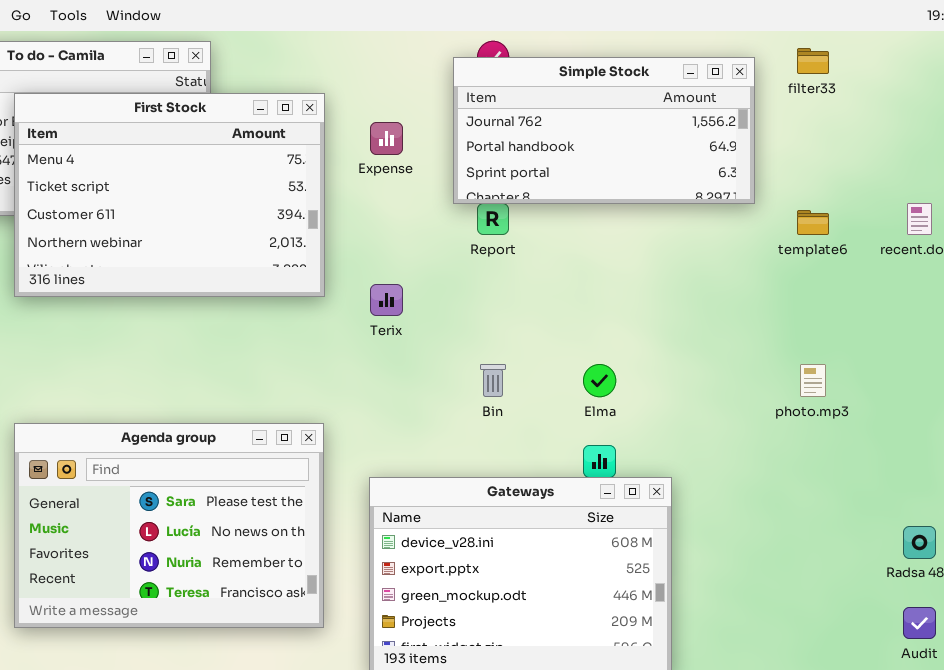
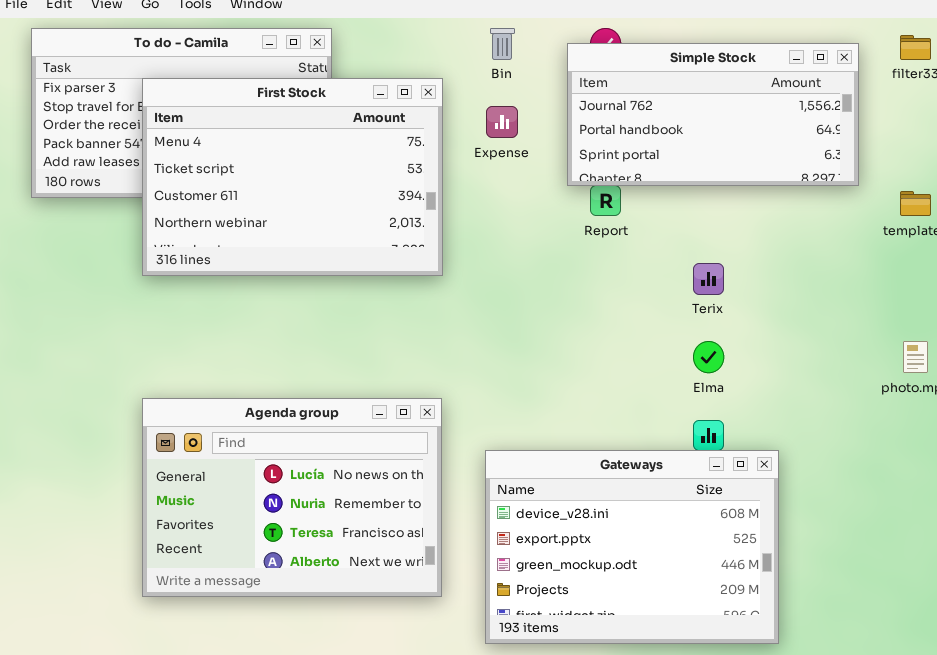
Terix: [370,284,403,316] -> [693,263,724,295], moved
Bin: [480,364,506,397] -> [490,28,515,60], moved
Agenda group: [14,423,324,628] -> [142,398,442,597], scrolled down 1 row

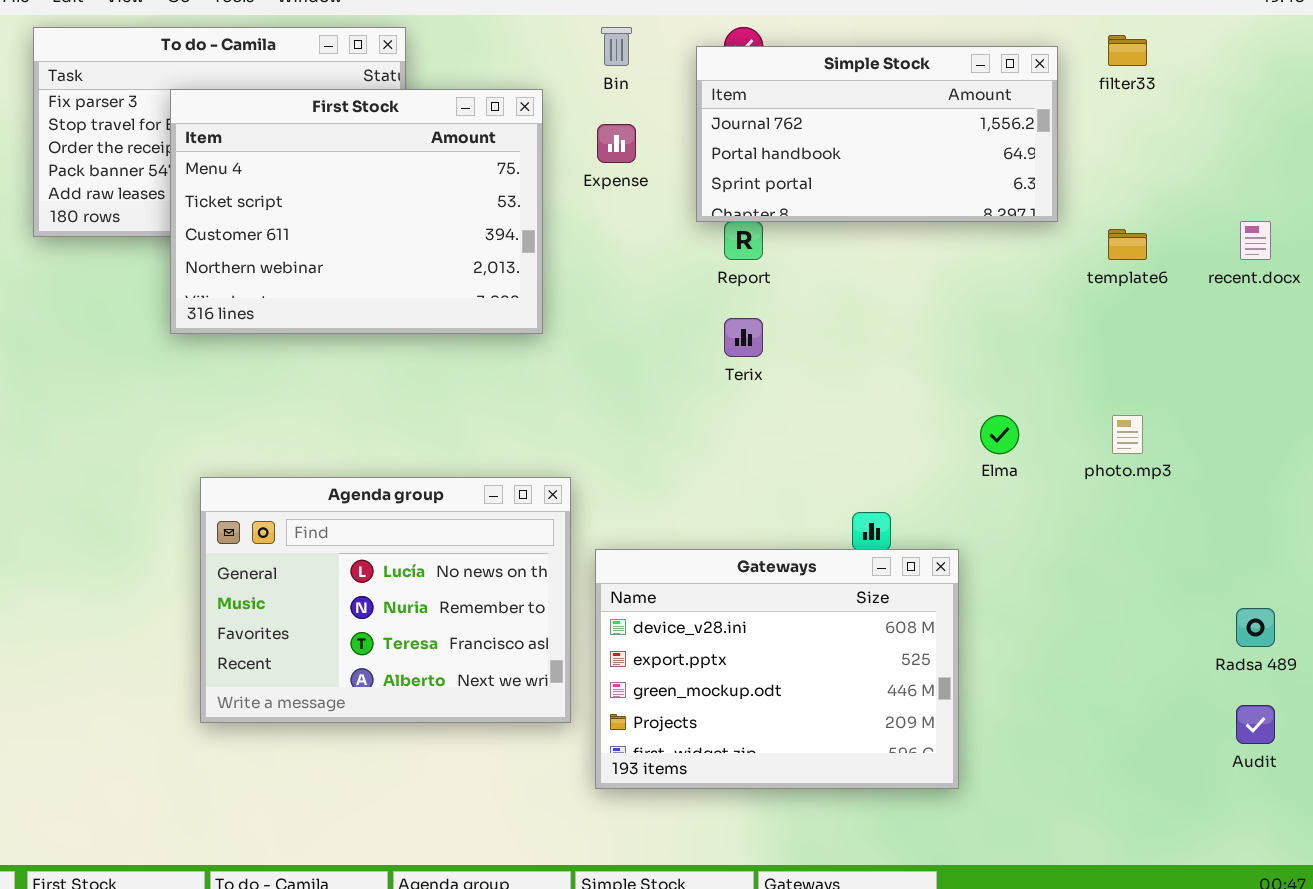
Terix: [693,263,724,295] -> [724,318,763,357], moved
Elma: [693,341,724,373] -> [980,415,1019,454], moved
Agenda group: [142,398,442,597] -> [200,477,571,723], moved

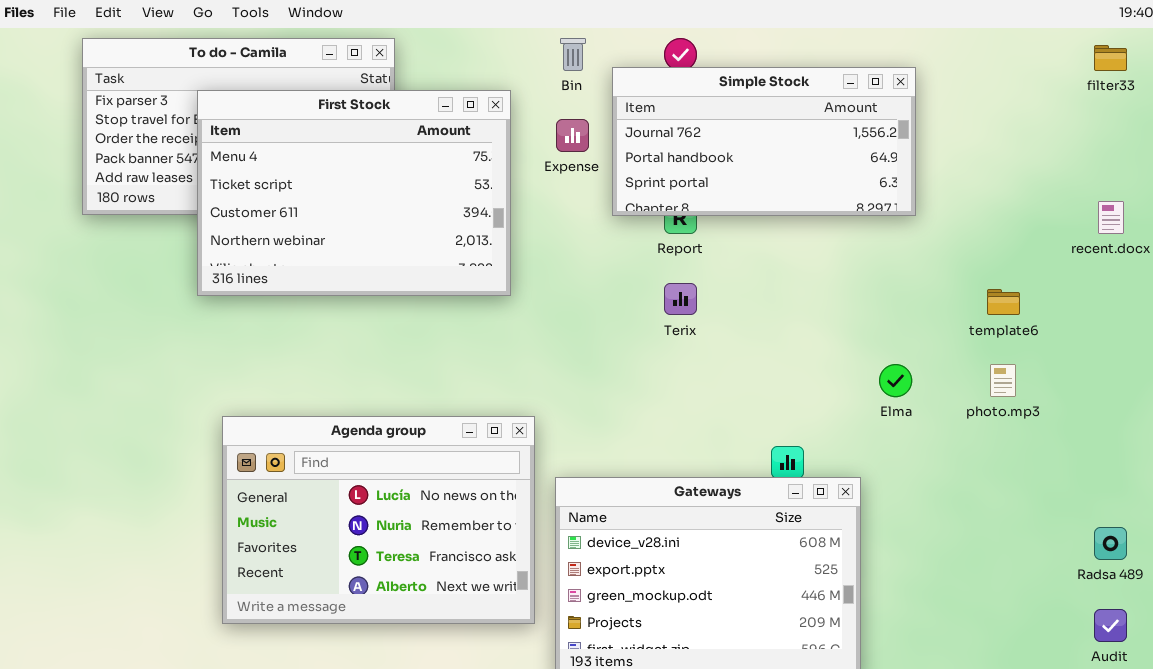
filter33: [1108,35,1147,66] -> [1094,45,1127,71], moved
Simple Stock: [696,46,1058,222] -> [612,67,916,216], moved
template6: [1108,229,1147,260] -> [987,289,1020,315], moved

